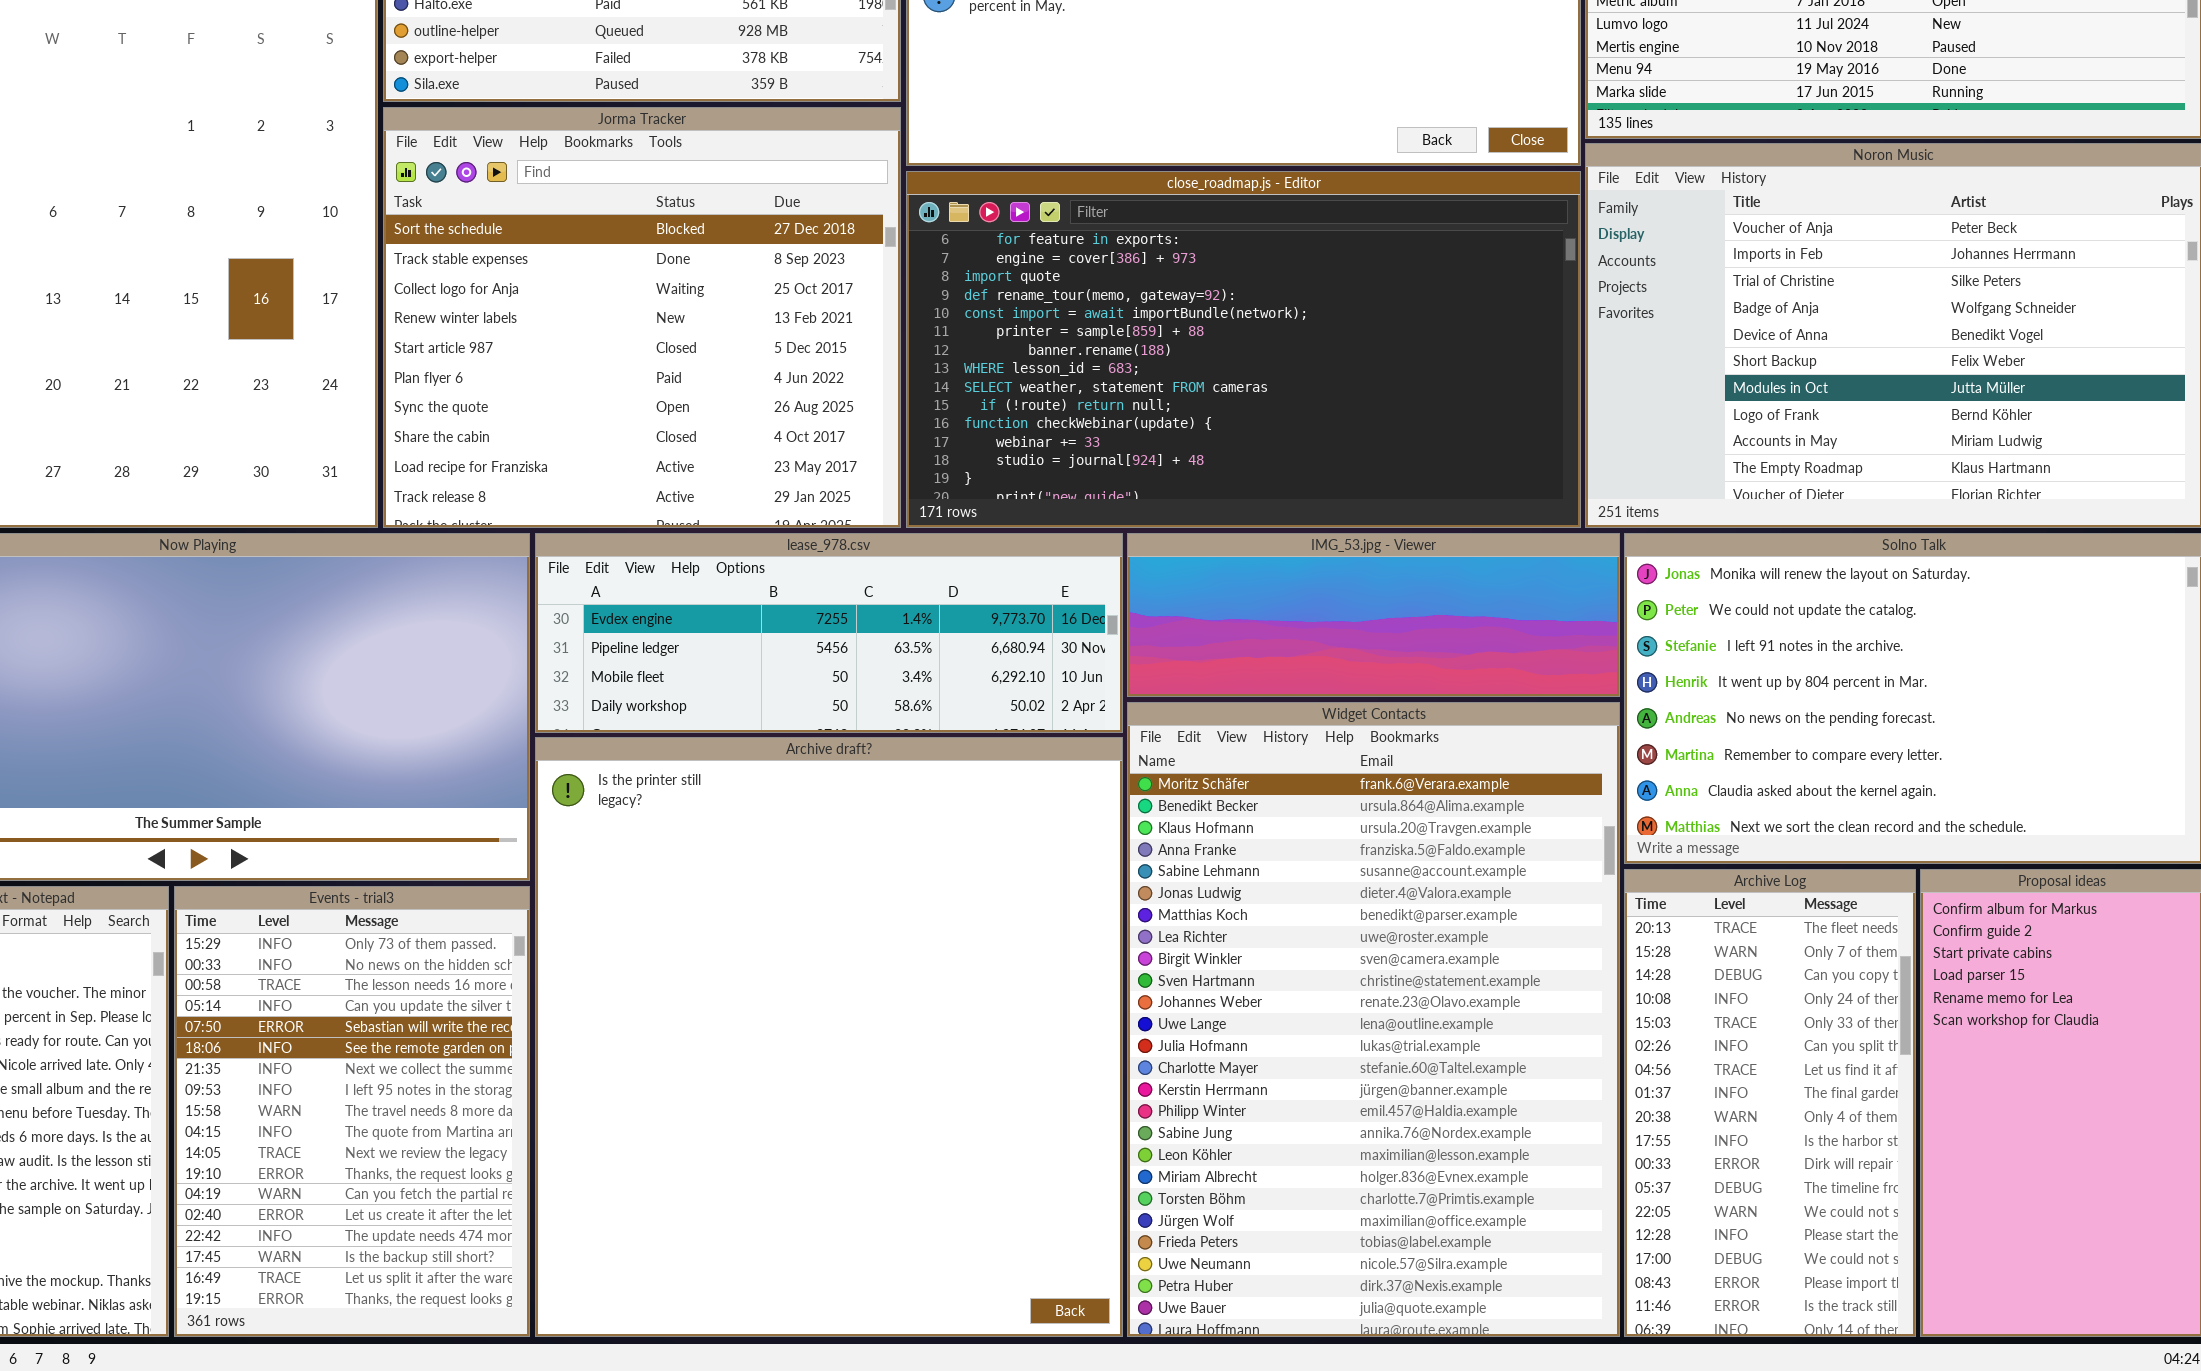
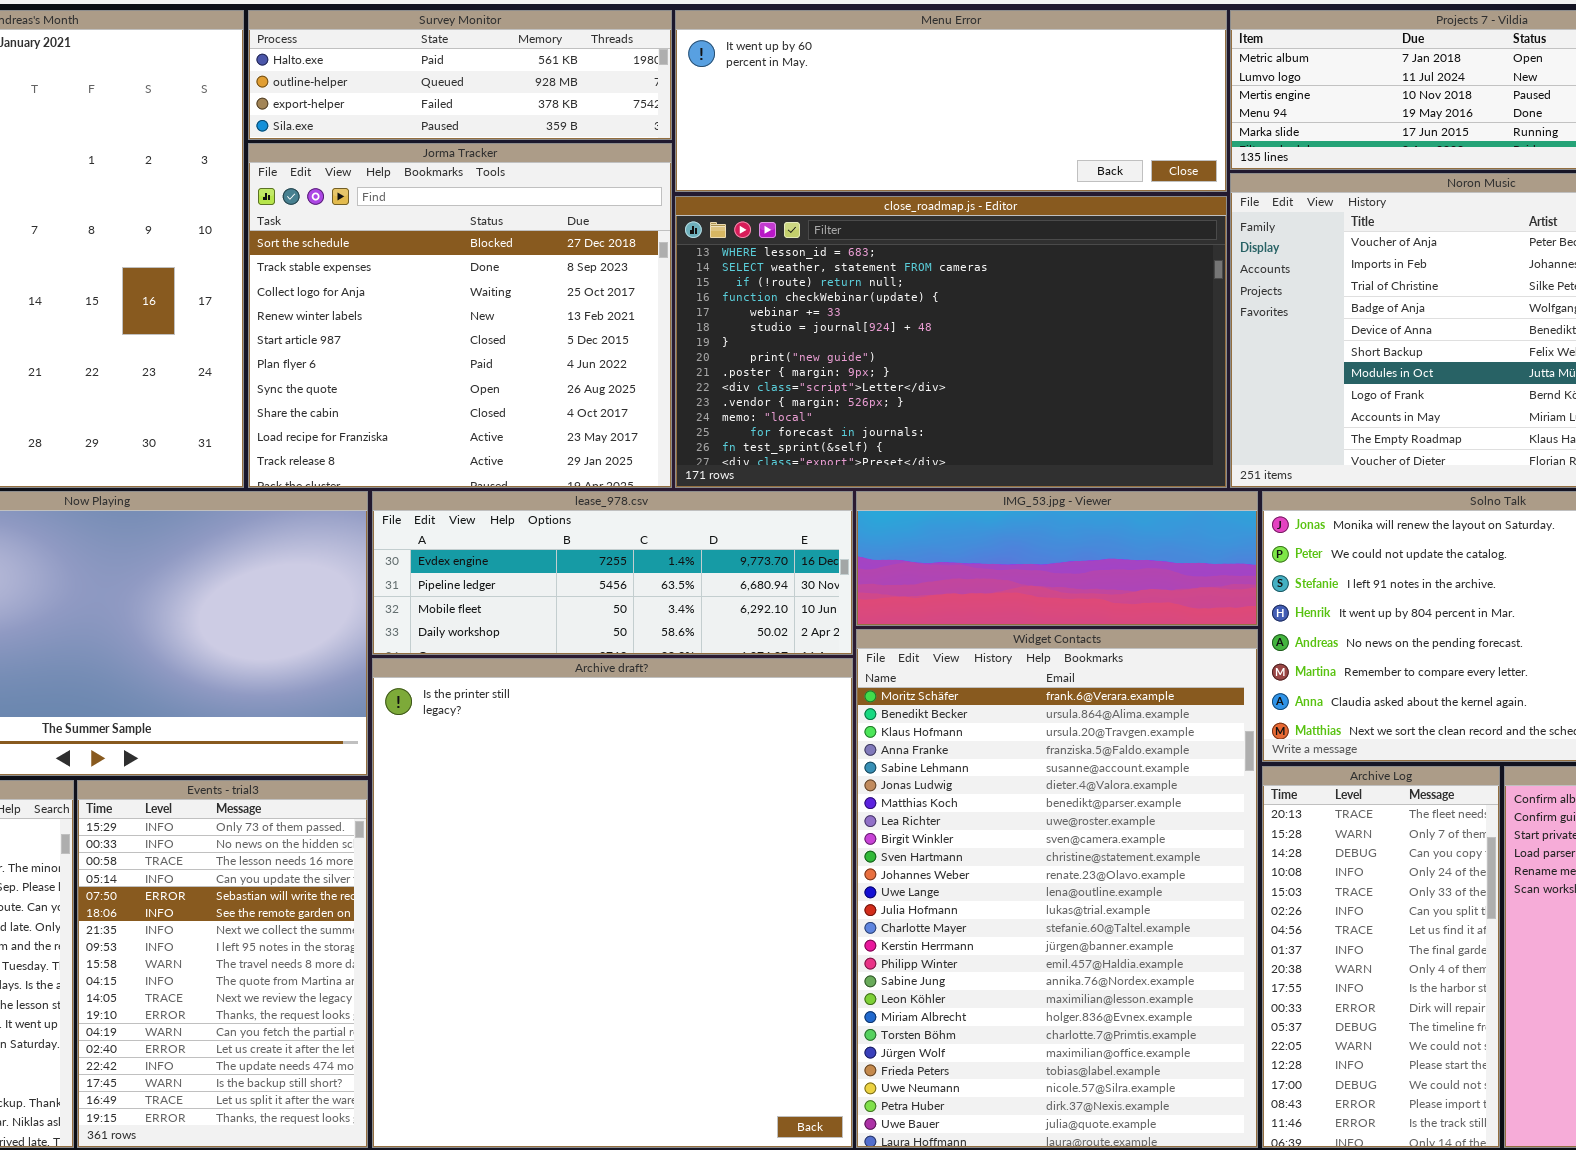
close_roadmap.js - Editor: [906,171,1581,528] -> [675,196,1227,488], scrolled down 7 rows

